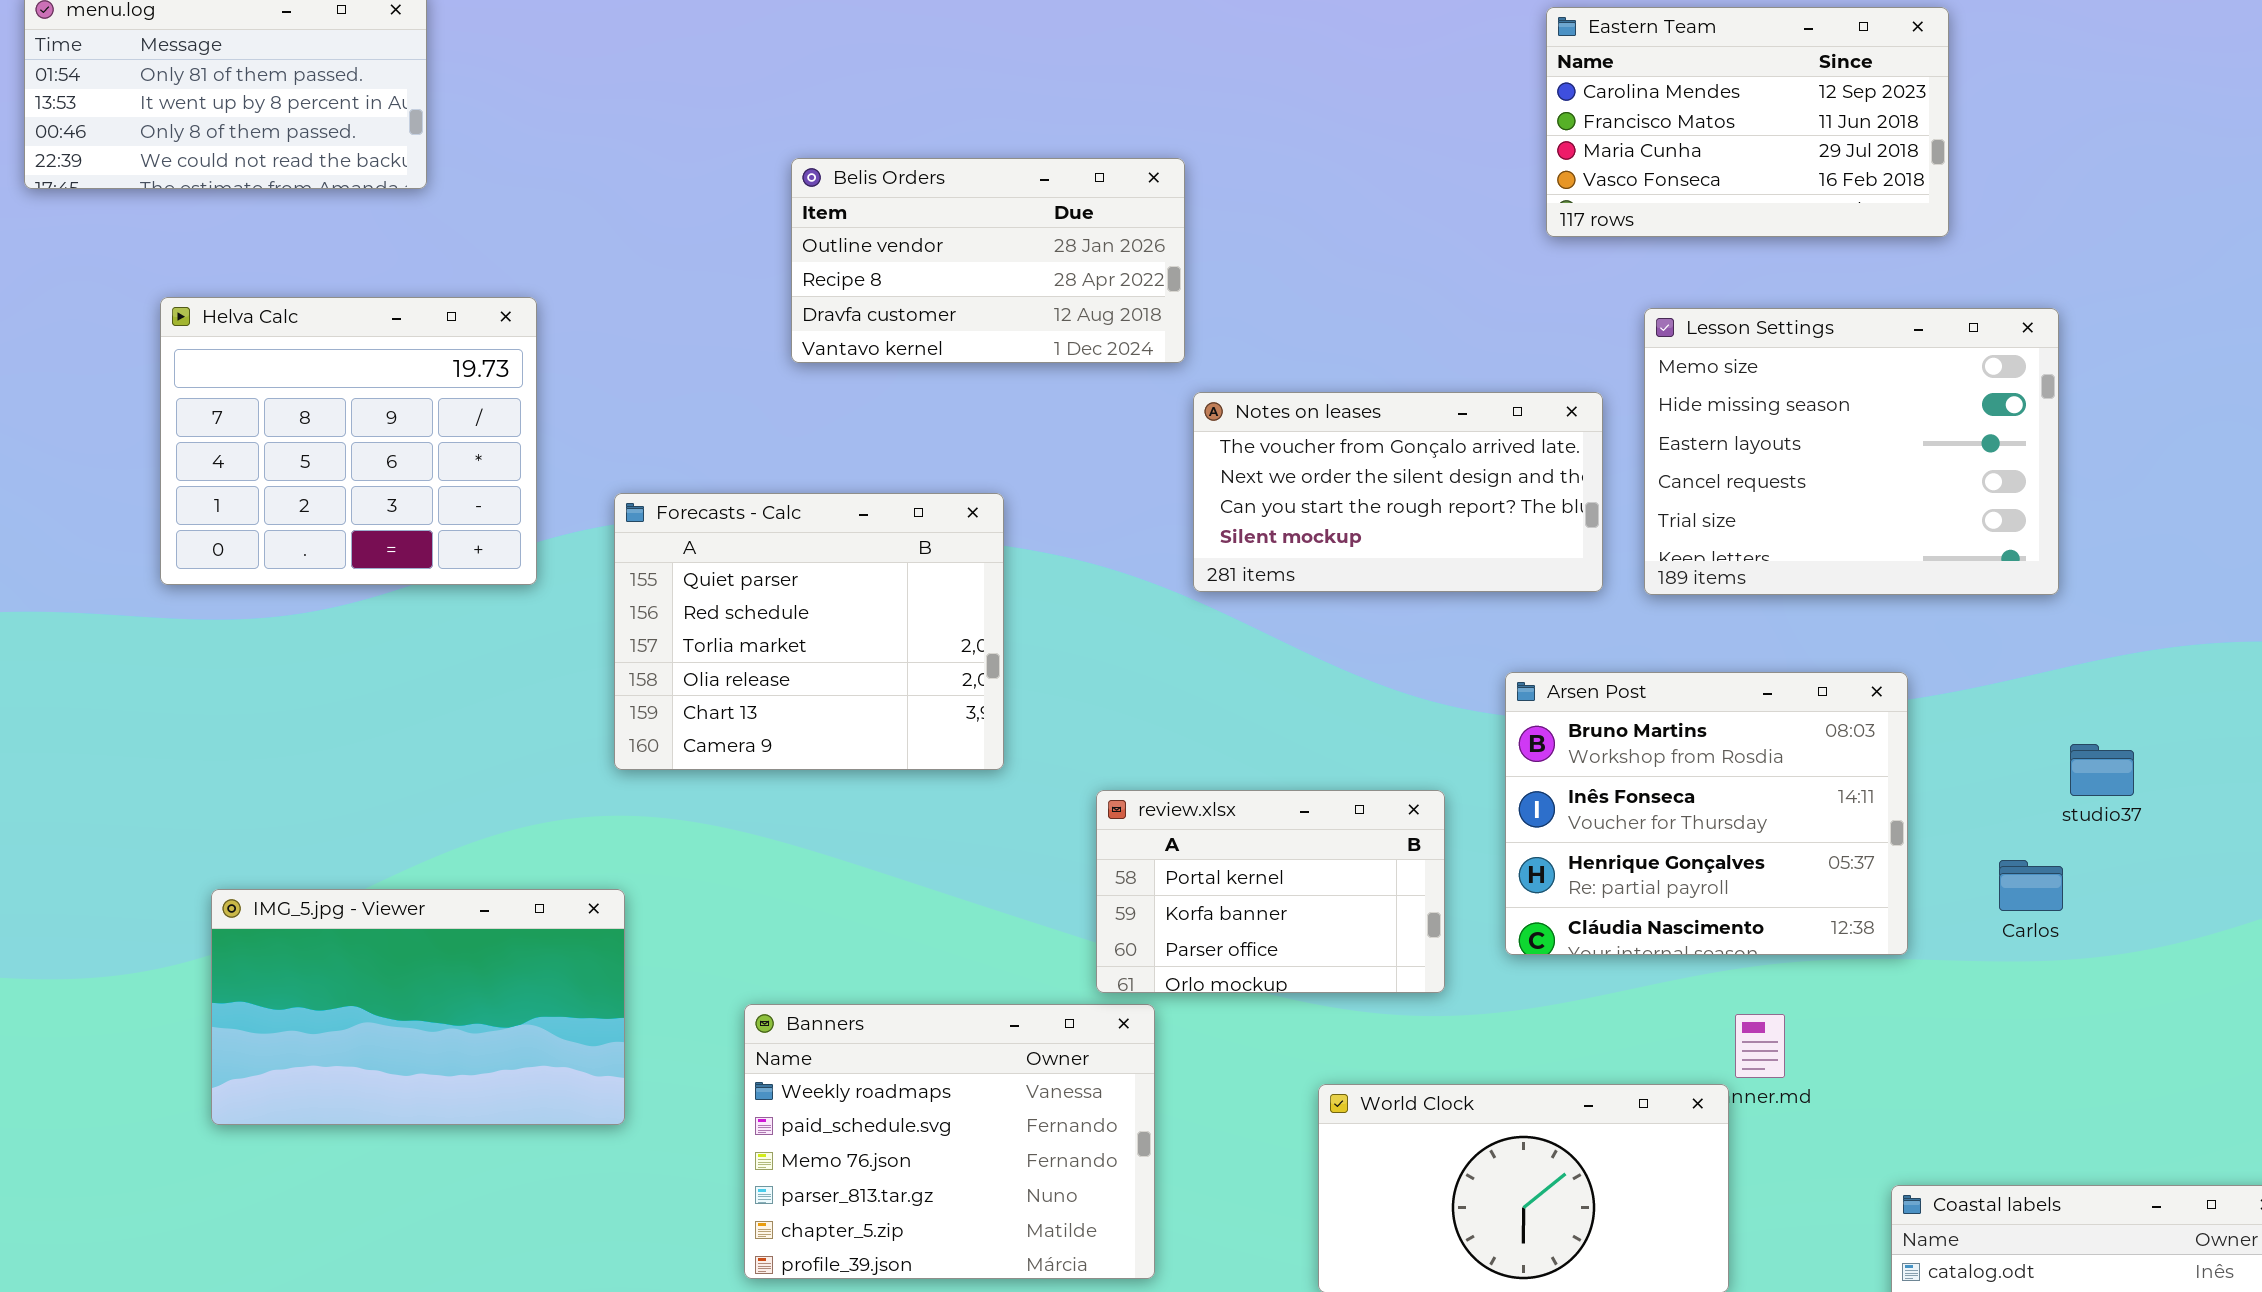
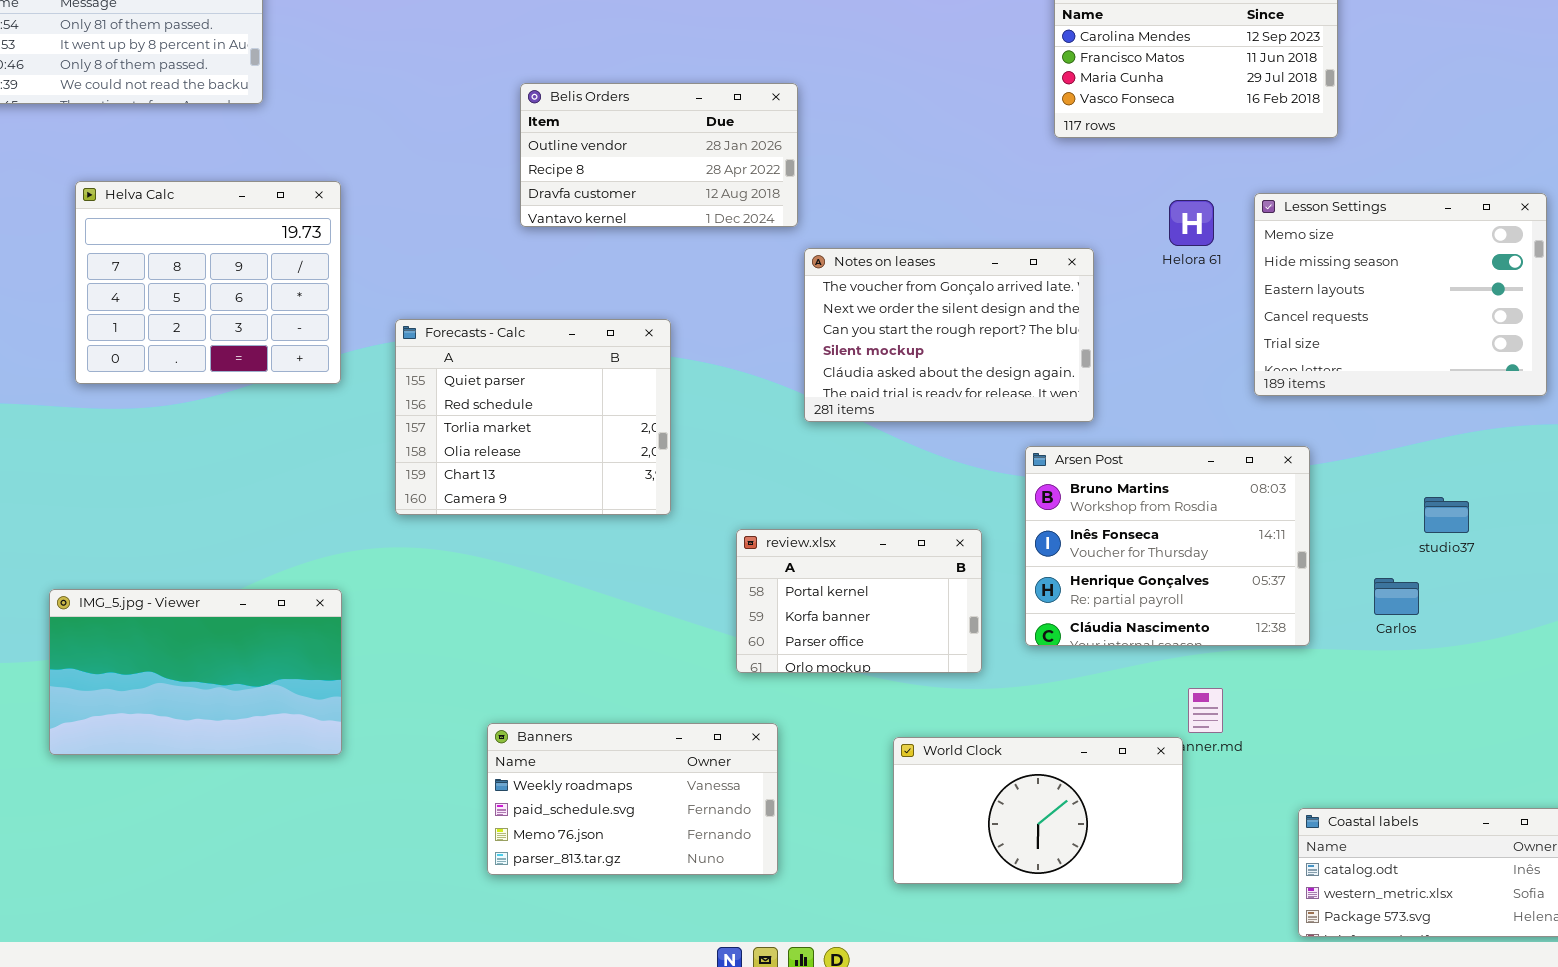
Lesson Settings: [1644,308,2059,595] -> [1254,193,1547,396], moved
Notes on leases: [1193,392,1603,592] -> [804,248,1094,422], resized
IMG_5.jpg - Viewer: [211,889,625,1125] -> [49,589,342,755], moved
Banners: [744,1004,1155,1279] -> [487,723,778,875], resized

